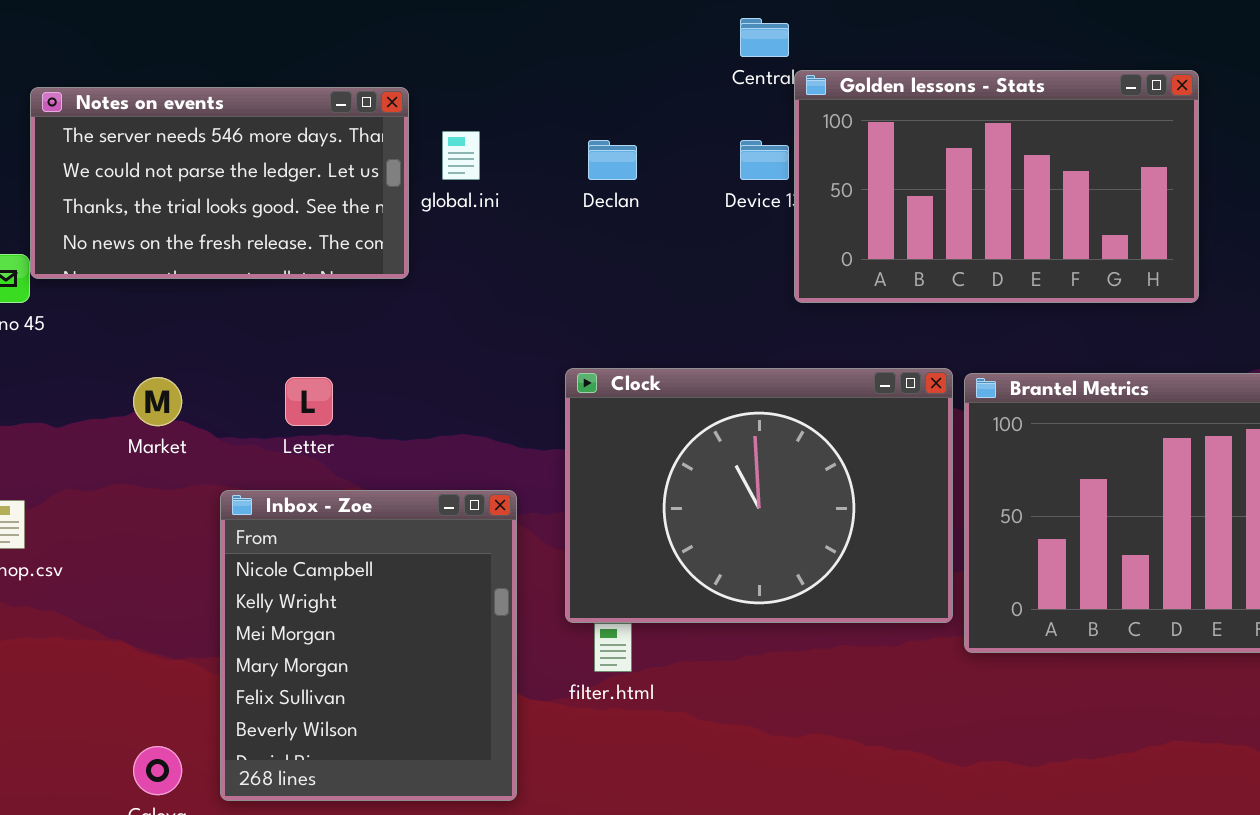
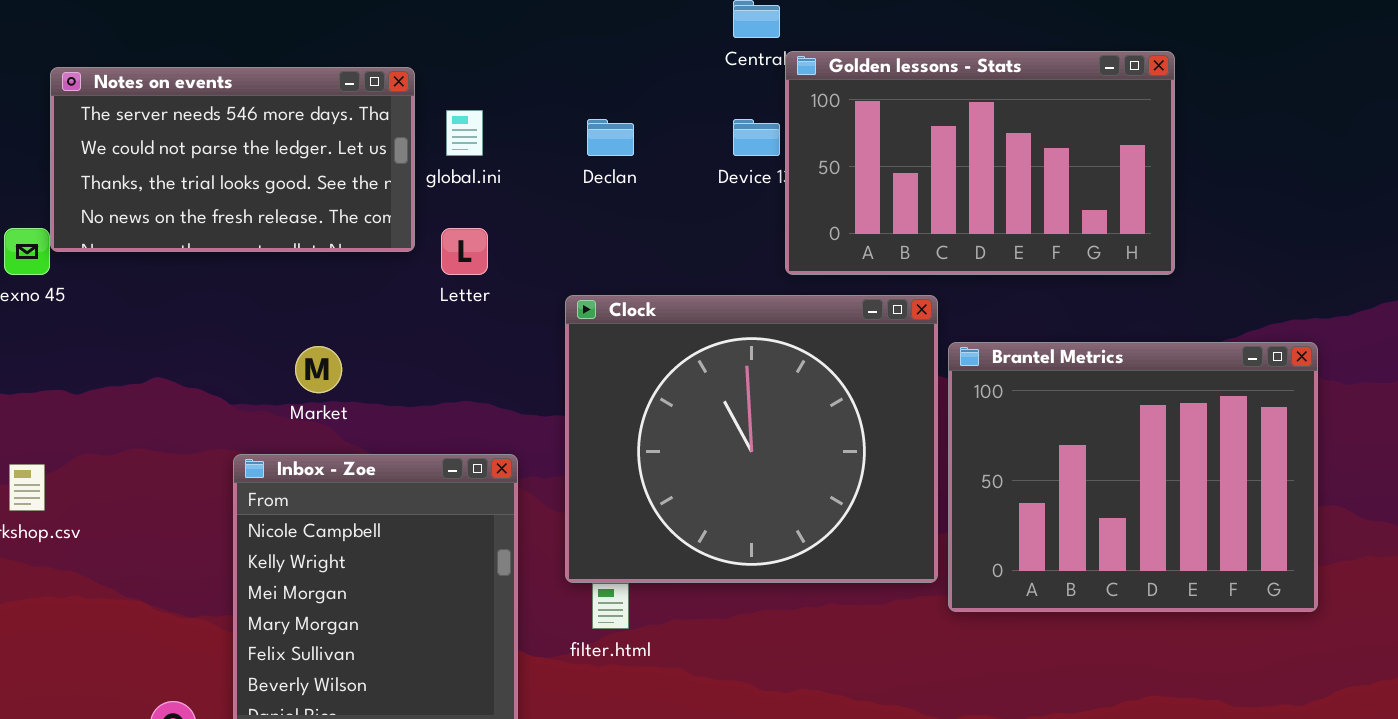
Clock: [565,368,953,623] -> [565,295,938,583], resized
Market: [133,377,182,426] -> [295,346,342,393], moved
Letter: [285,377,333,426] -> [441,228,488,275], moved

